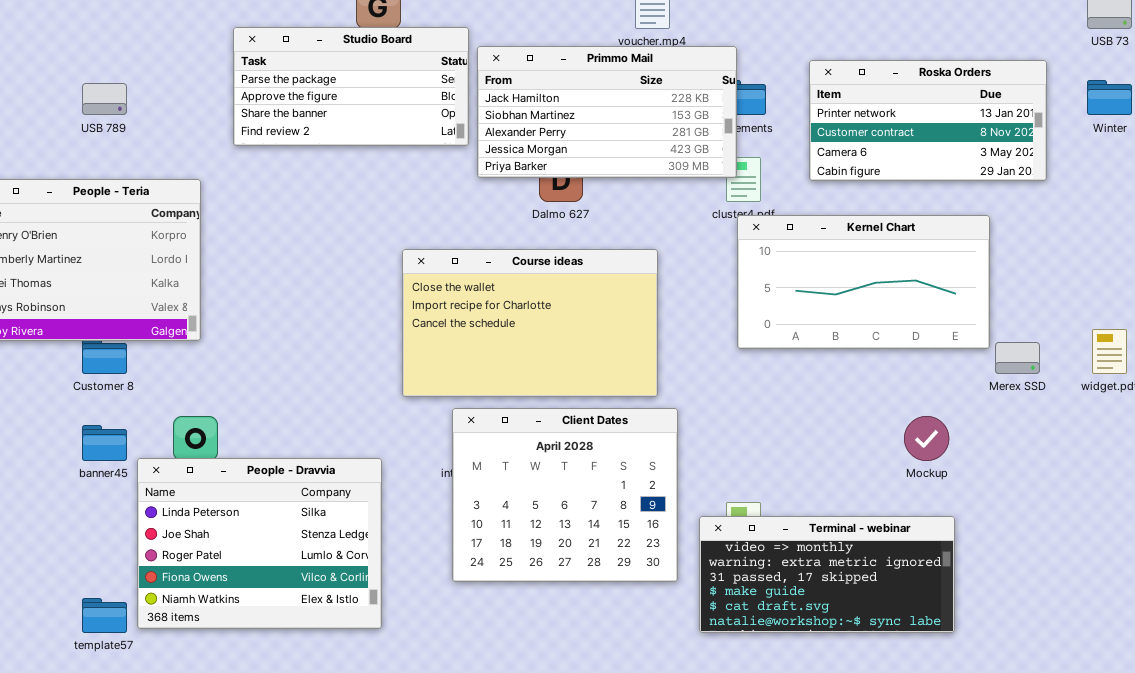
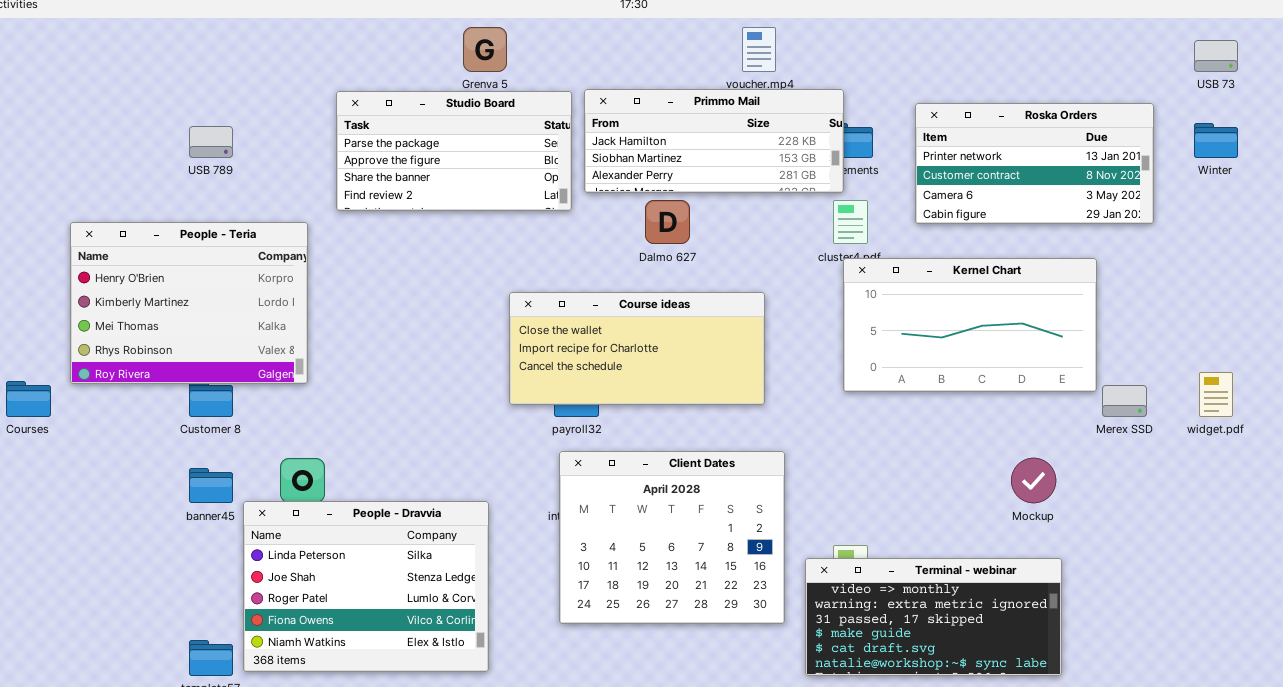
Studio Board: [233,27,469,146] -> [336,91,572,211], moved
Primmo Mail: [477,46,737,178] -> [584,89,844,193], resized
Course ideas: [402,249,658,397] -> [509,292,765,405], resized

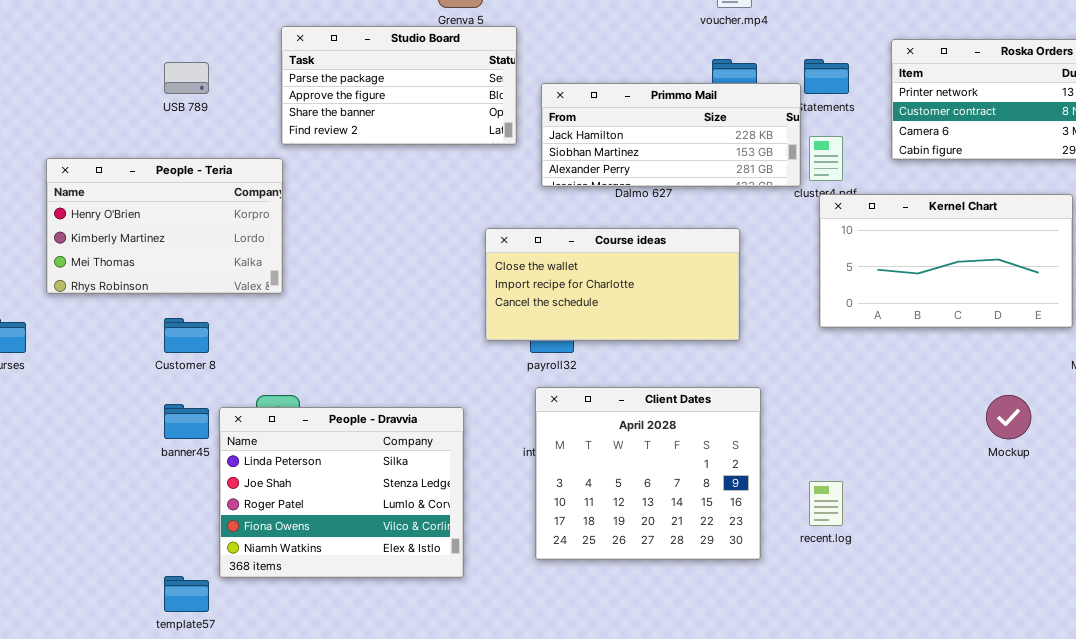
Primmo Mail: [584,89,844,193] -> [541,83,801,187], moved
Studio Board: [336,91,572,211] -> [281,26,517,145], moved
People - Teria: [70,222,308,384] -> [46,158,283,294], resized
People - Dravvia: [243,501,489,672] -> [219,407,464,578], moved
Terminal - webinar: [805,558,1062,676] -> none, closed

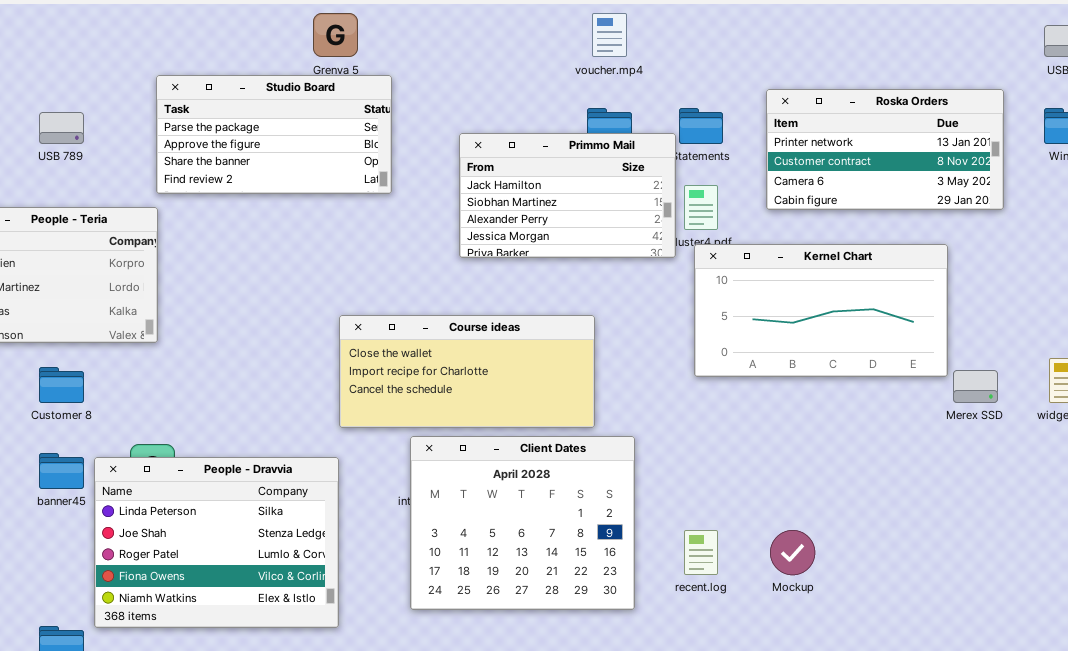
Primmo Mail: [541,83,801,187] -> [459,133,676,258], resized
Course ideas: [485,228,740,341] -> [339,315,595,428], moved
Mockup: [986,395,1031,439] -> [770,530,815,575], moved

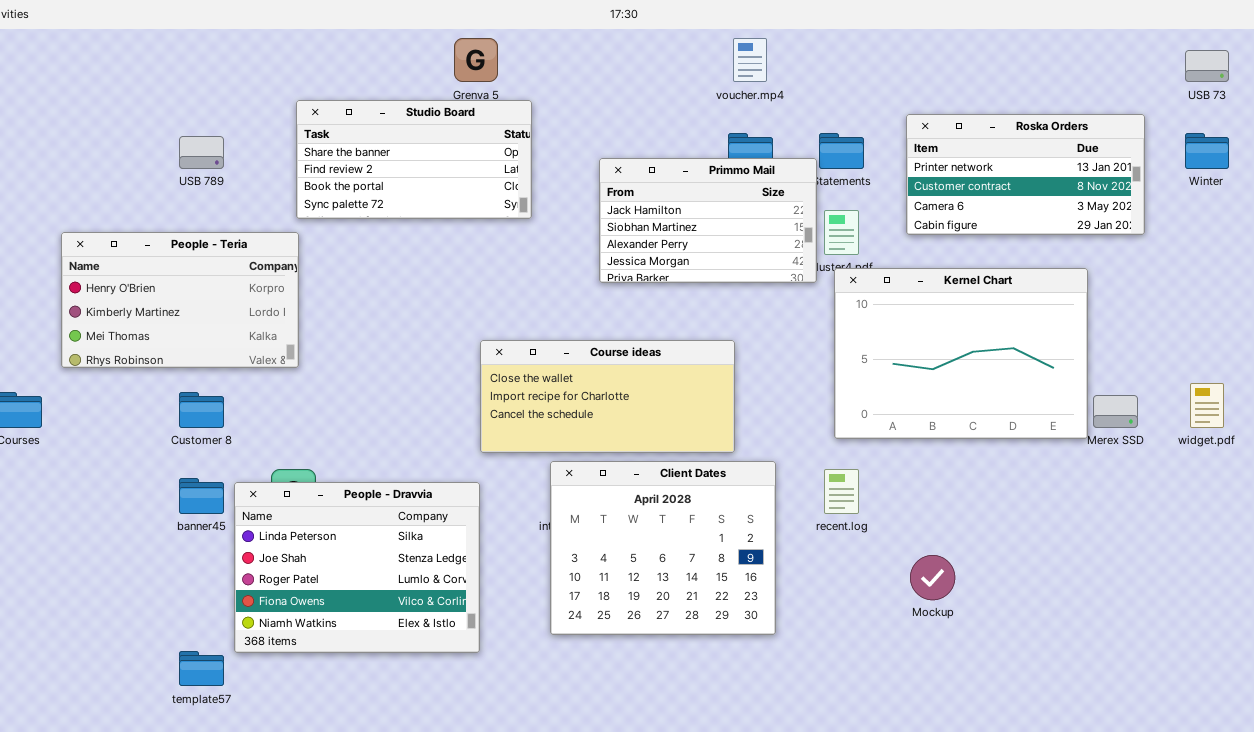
Studio Board: [156,75,392,194] -> [296,100,532,219], scrolled down 2 rows
Kernel Chart: [694,244,948,377] -> [834,268,1088,439], resized
recent.log: [684,530,718,575] -> [824,469,859,514], moved

